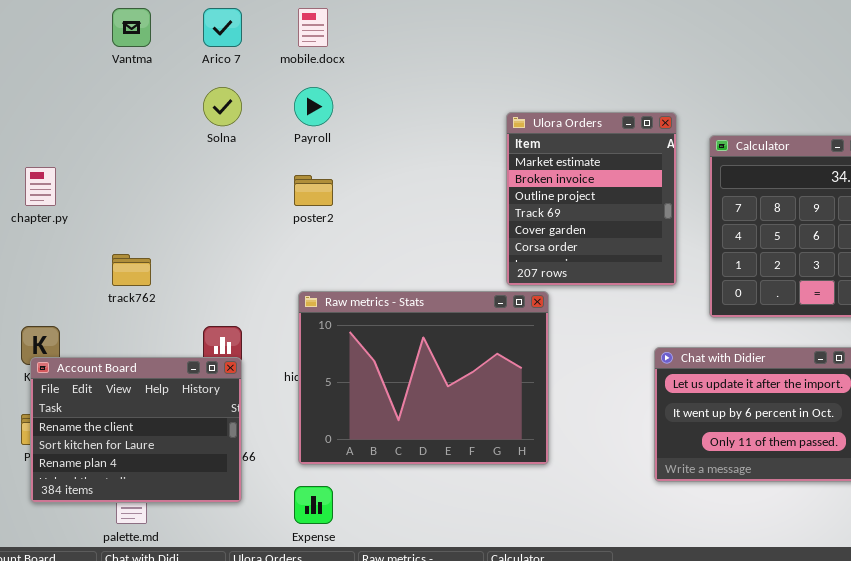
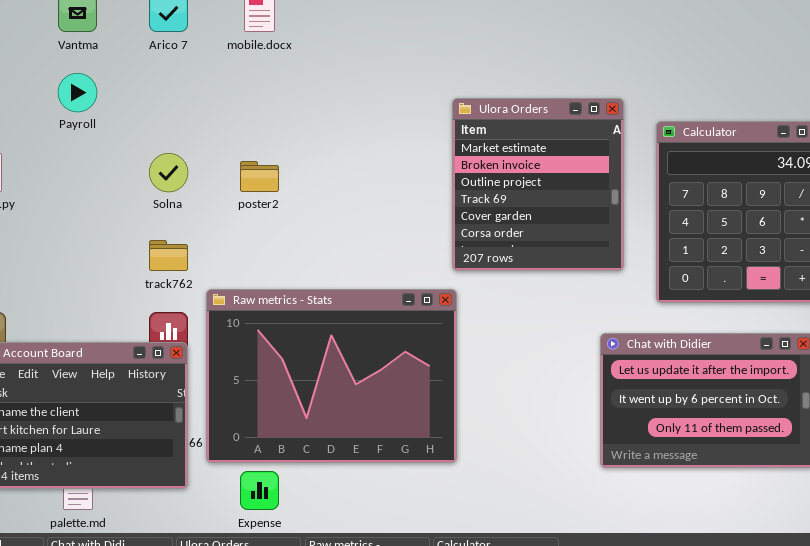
Solna: [203,87,242,126] -> [149,153,188,192], moved
Payroll: [294,87,333,126] -> [58,73,97,112], moved
track762: [112,254,151,286] -> [149,240,188,271], moved
Raw metrics - Stats: [298,291,549,465] -> [206,289,457,463], moved

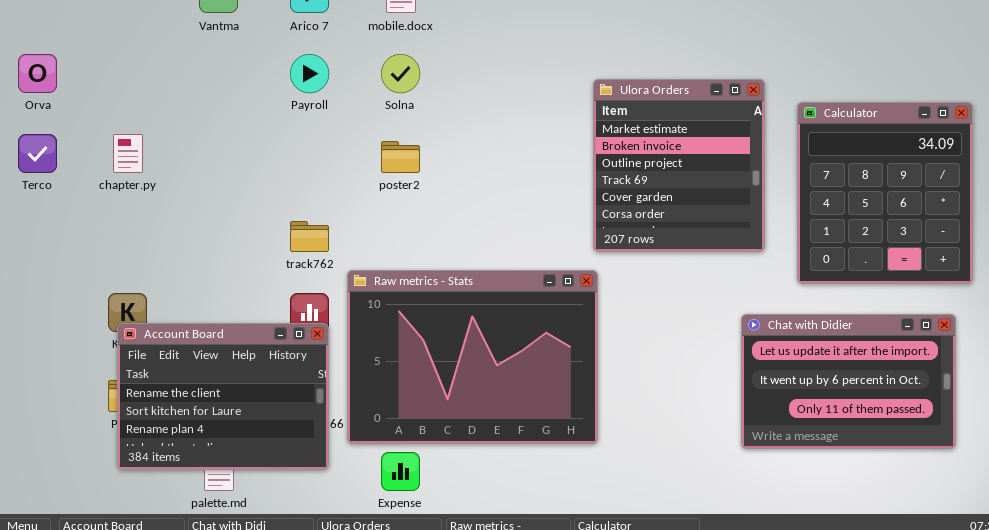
Payroll: [58,73,97,112] -> [290,54,329,93], moved
Solna: [149,153,188,192] -> [381,54,420,93], moved

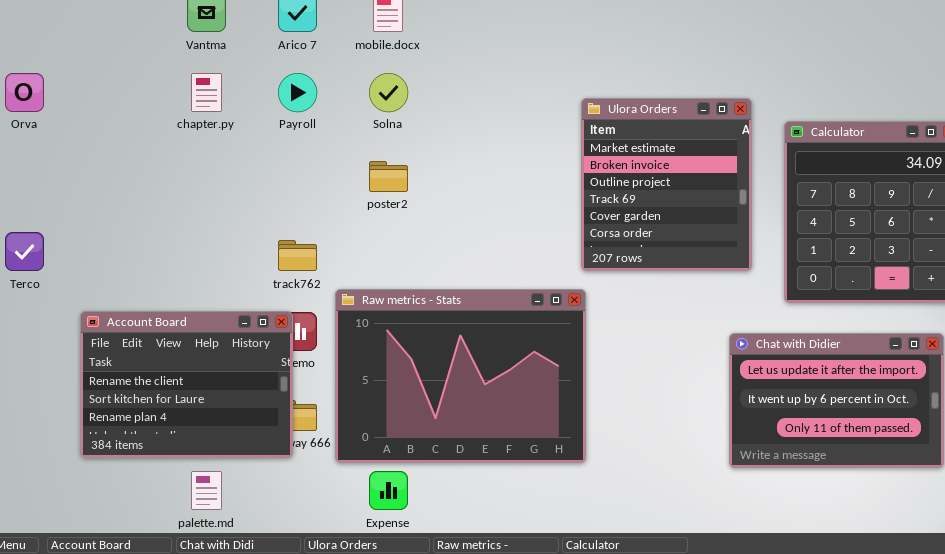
Terco: [18,134,57,173] -> [5,232,44,271], moved
chapter.py: [113,134,143,173] -> [191,73,222,112], moved
Account Board: [117,323,329,470] -> [80,311,293,458], moved

